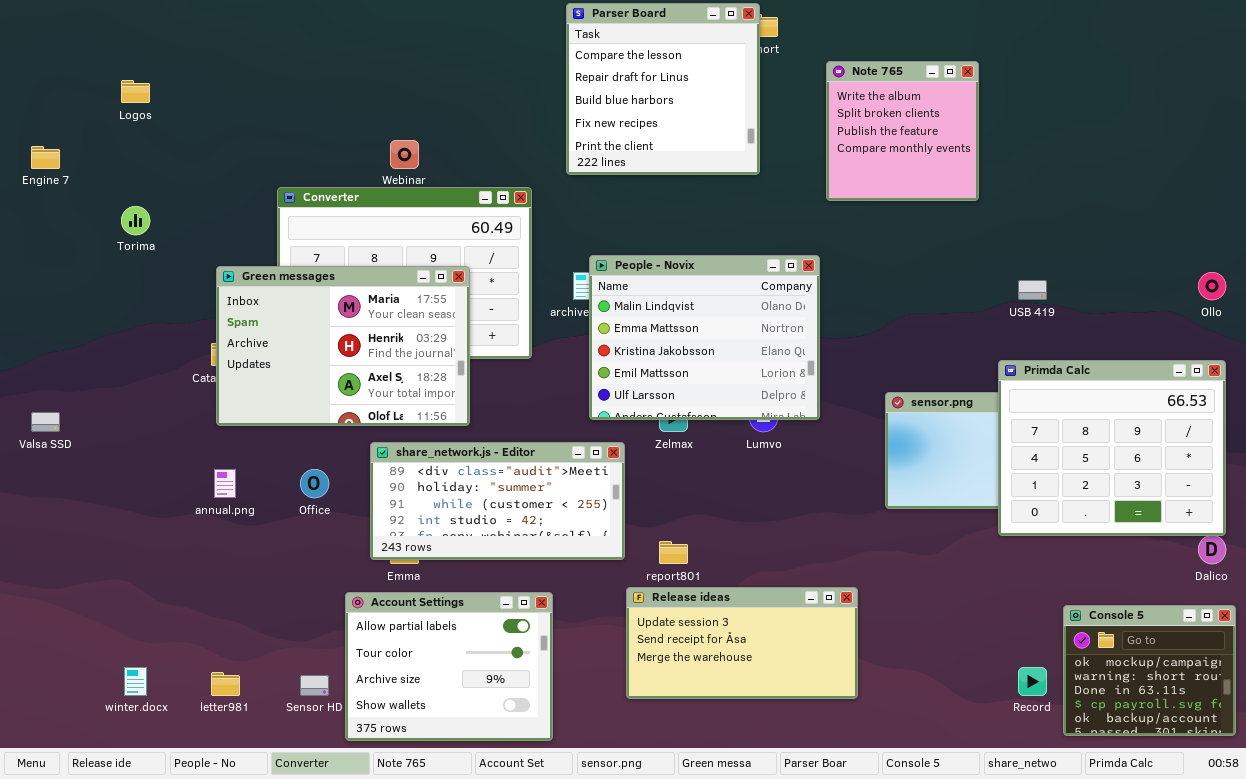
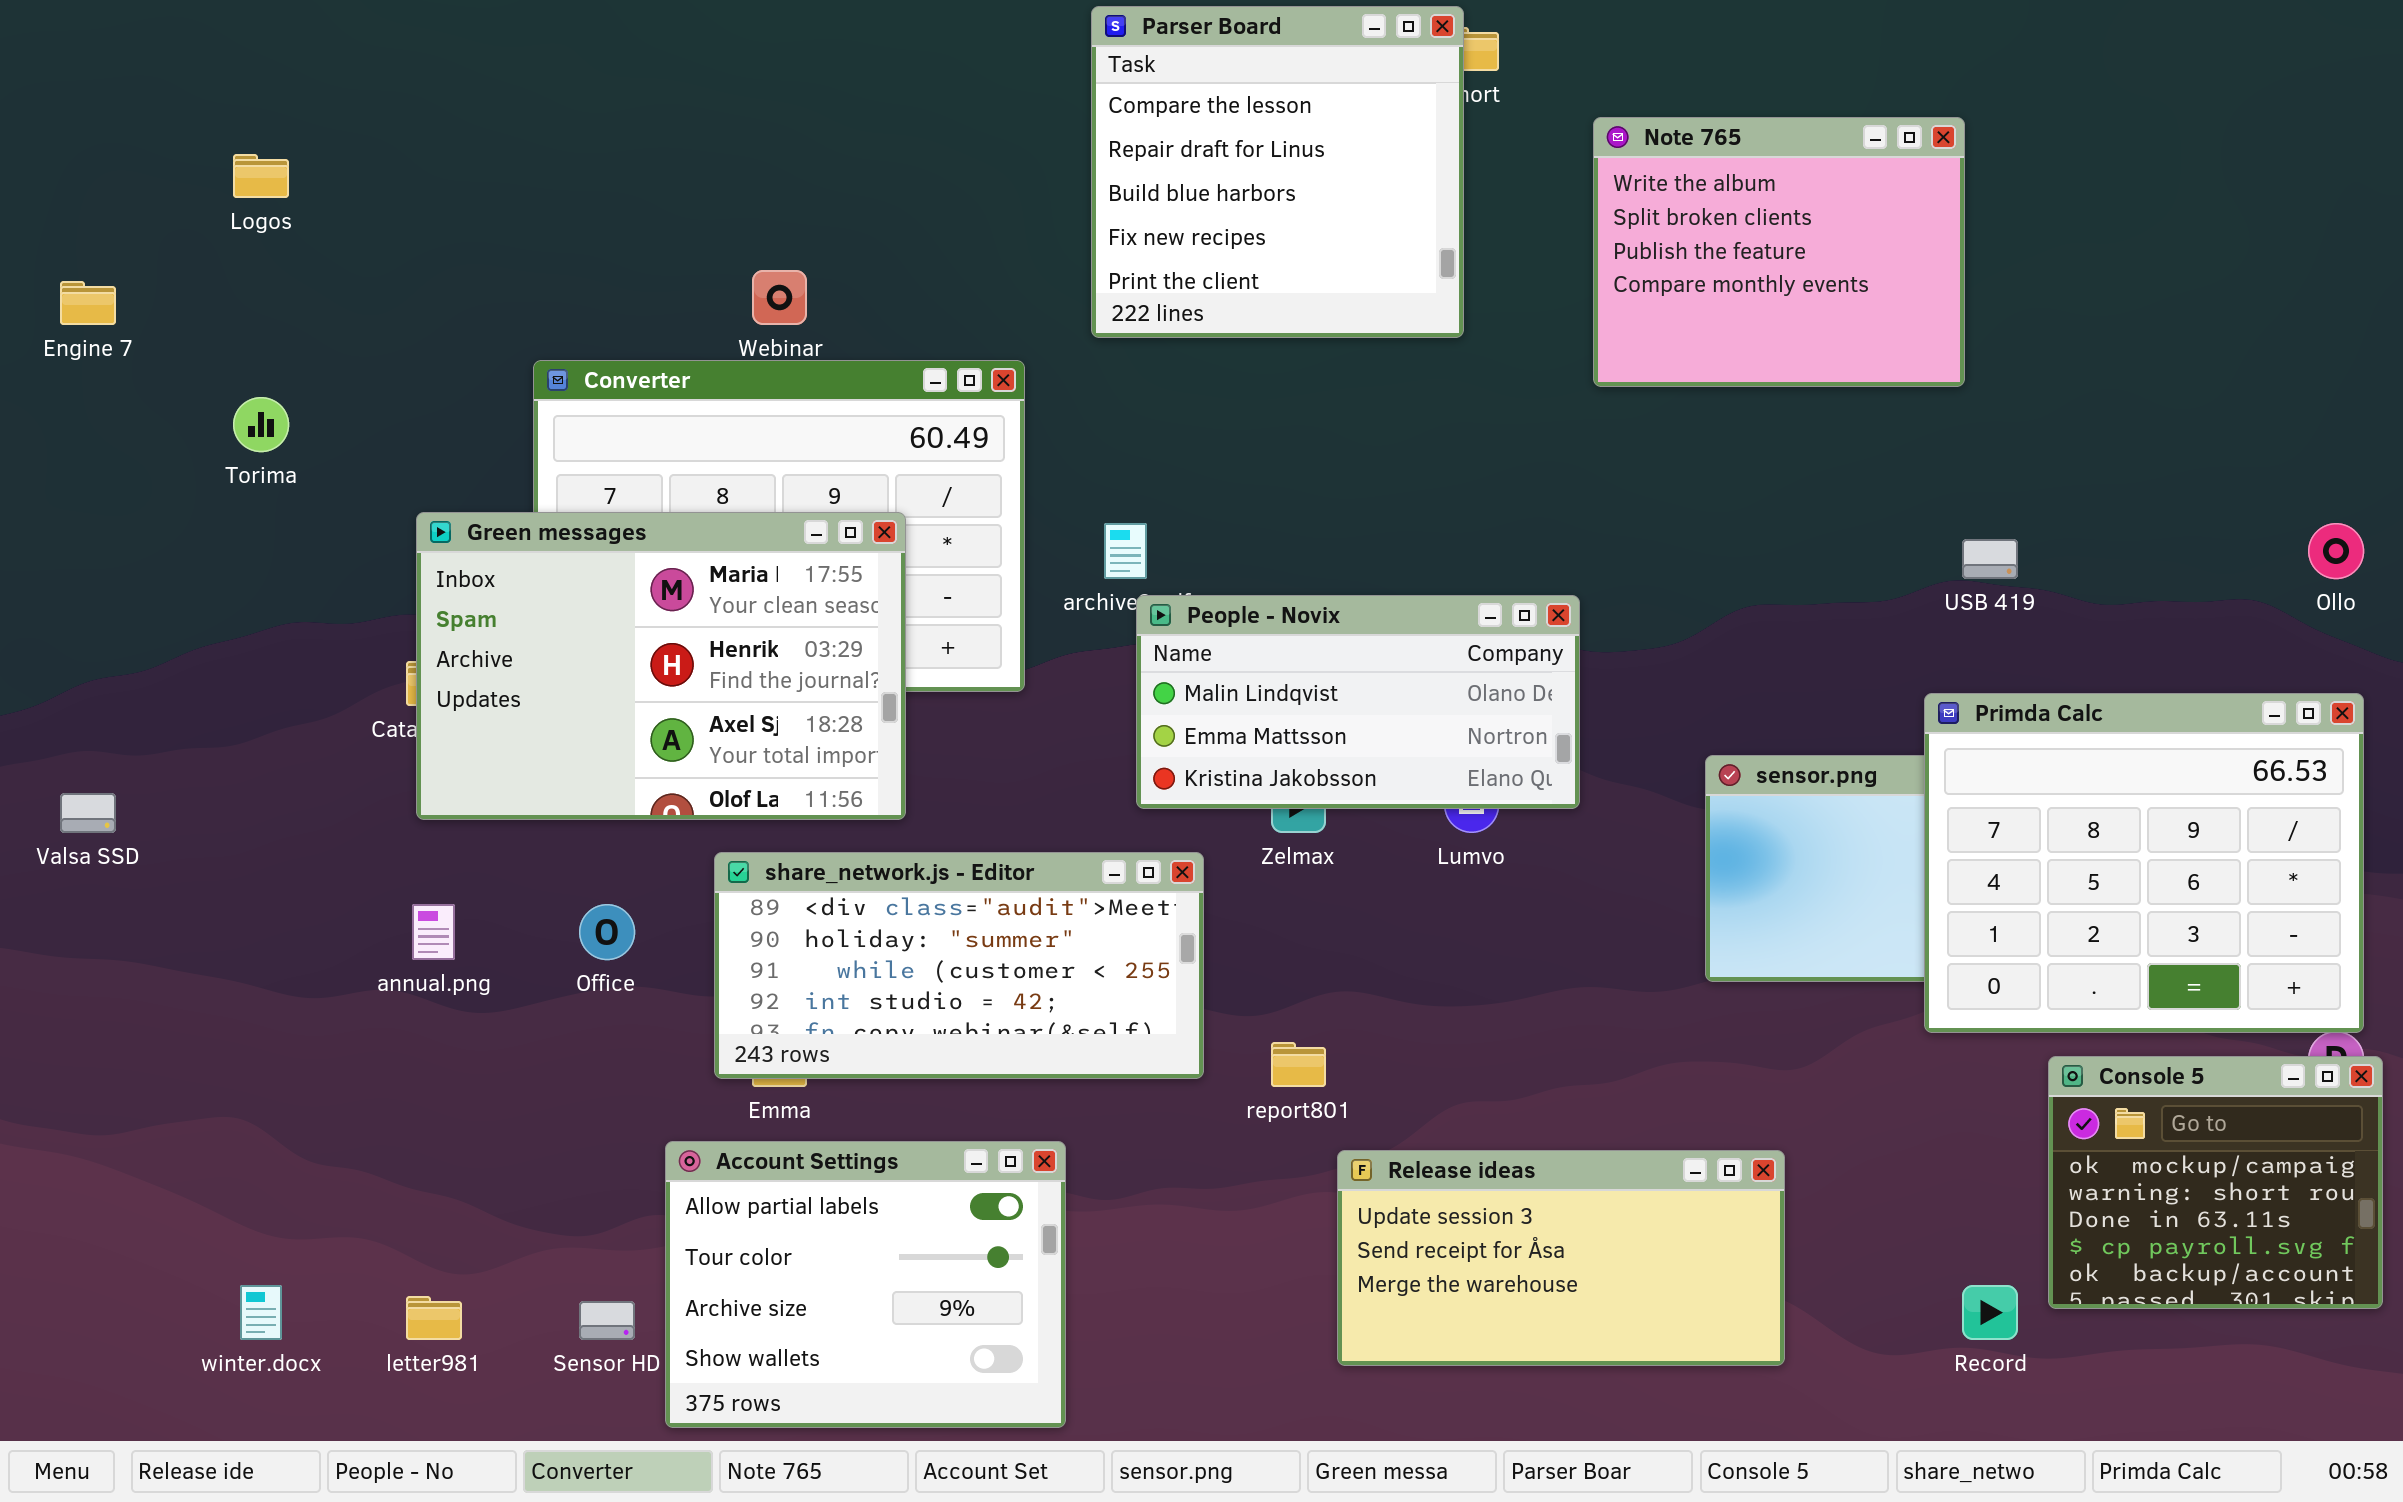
Note 765: [826,61,979,201] -> [1593,117,1965,387], resized
People - Novix: [589,255,820,420] -> [1136,595,1580,809], resized
Release ideas: [626,587,858,699] -> [1337,1150,1785,1366], moved
Console 5: [1063,605,1236,736] -> [2048,1056,2383,1309], moved

